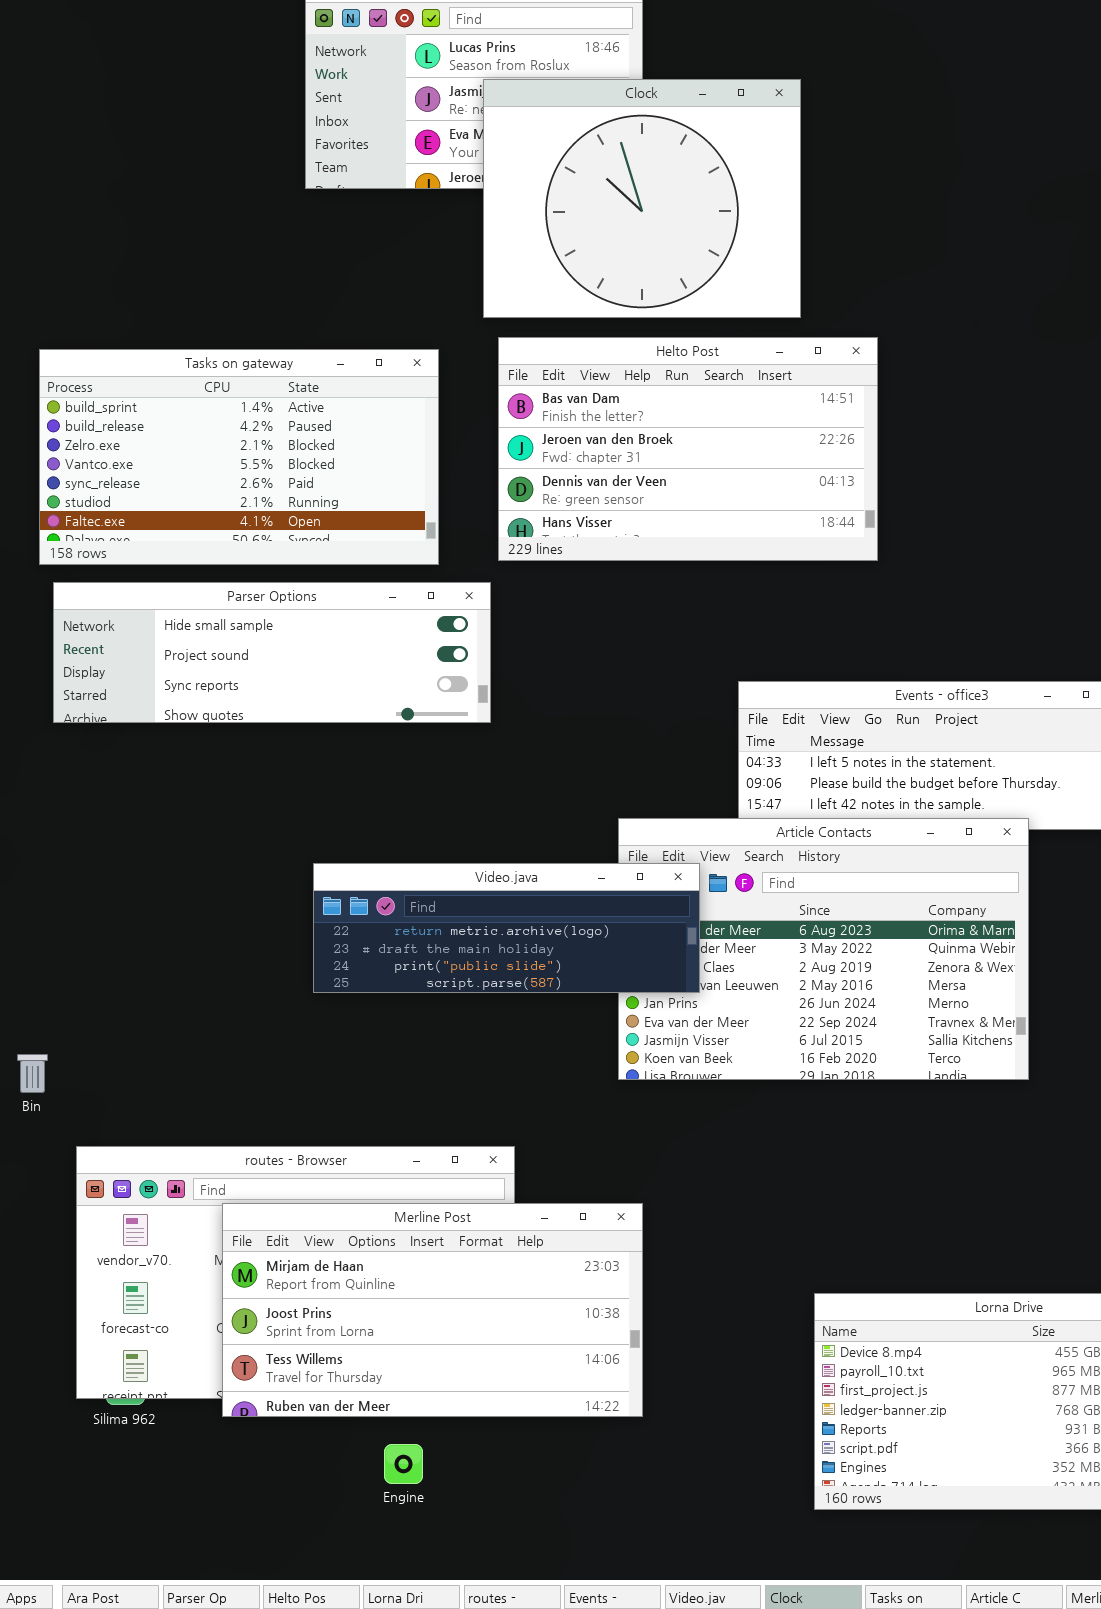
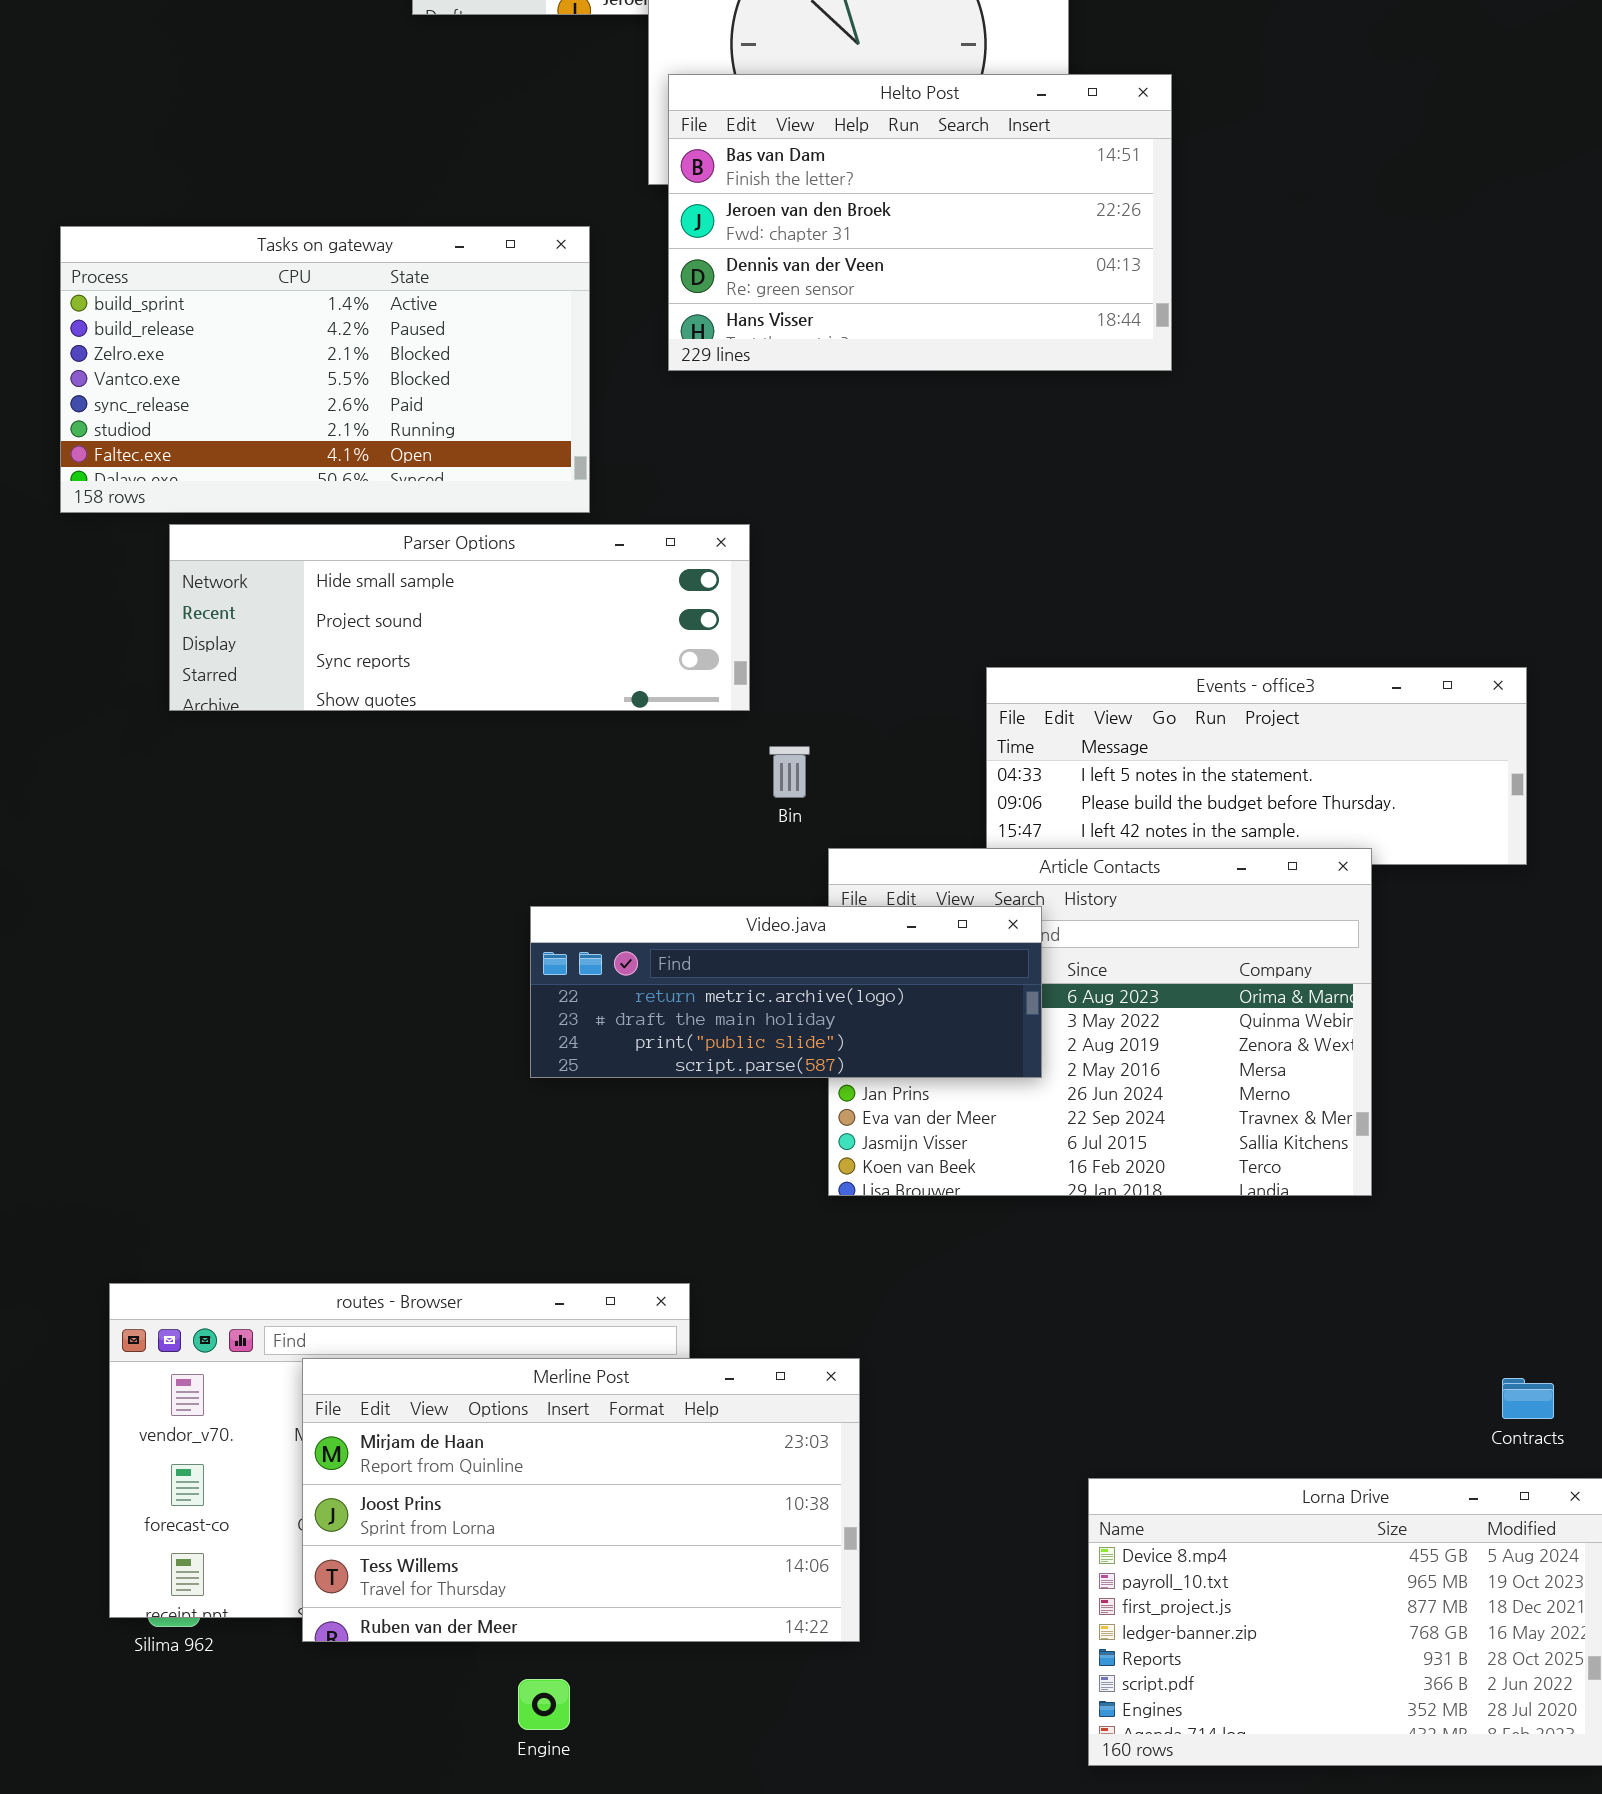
Helto Post: [498,337,878,561] -> [668,74,1172,371], moved
Parser Options: [53,582,491,723] -> [169,524,750,711], moved
Video.java: [313,863,700,993] -> [530,906,1042,1078], moved
Bin: [17,1054,48,1093] -> [769,746,810,798], moved

